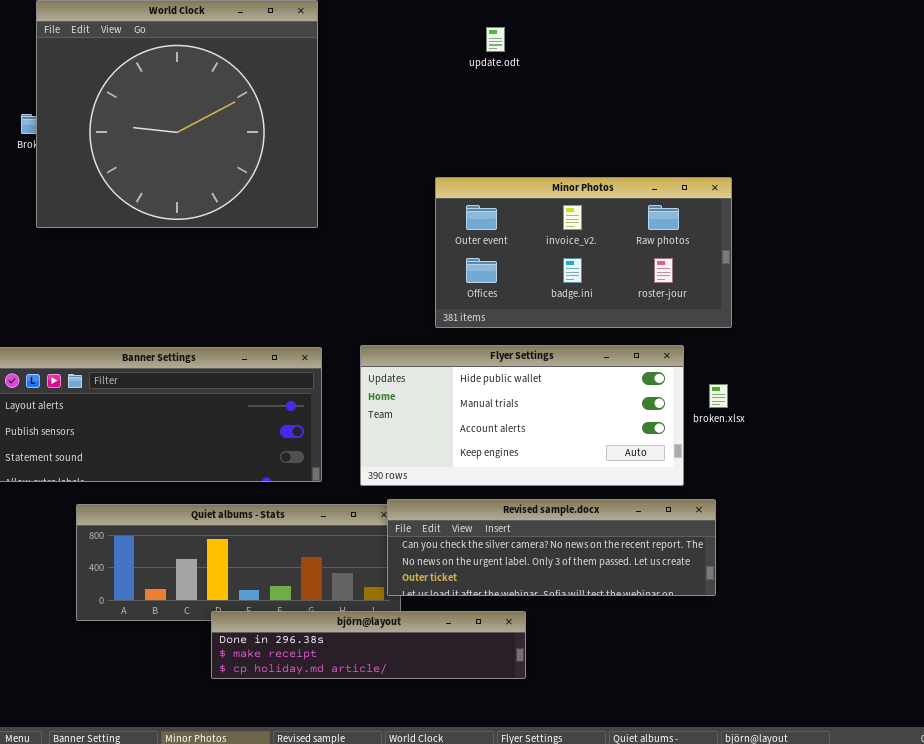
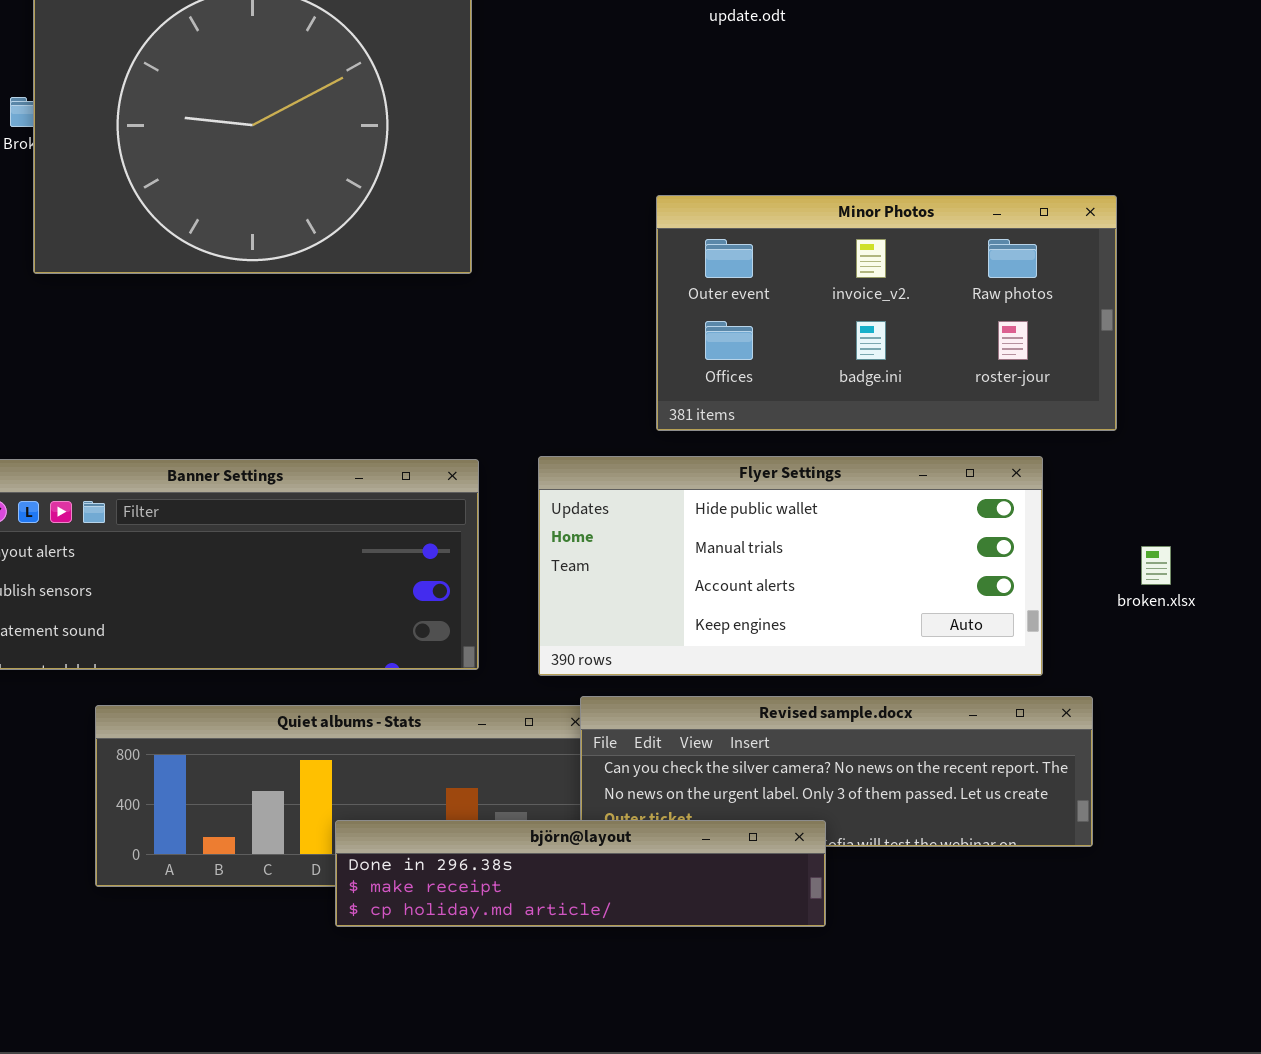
broken.xlsx: [709,384,728,408] -> [1141,546,1171,585], moved
björn@layout: [211,611,526,679] -> [335,820,826,927], moved

